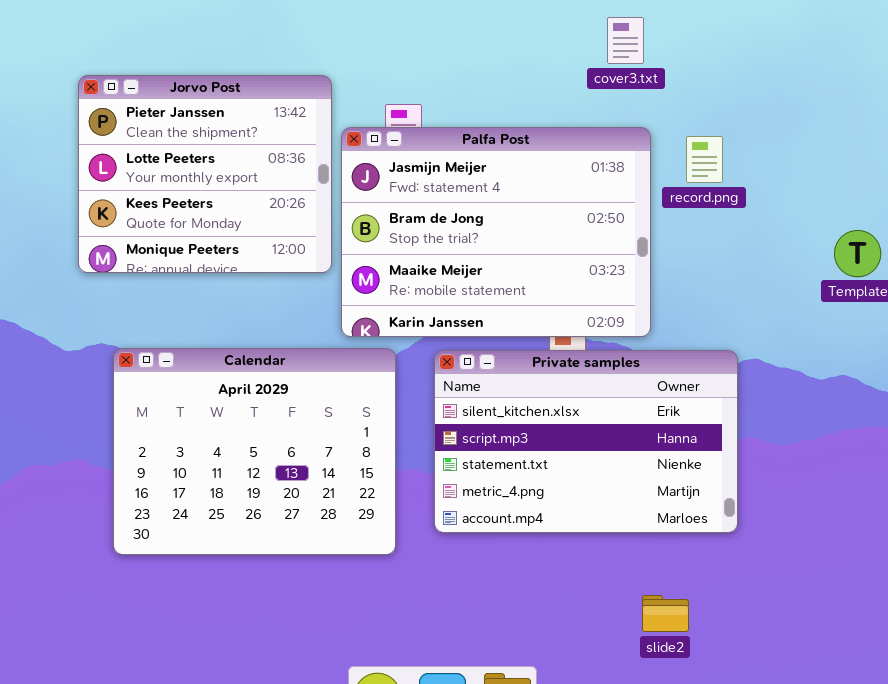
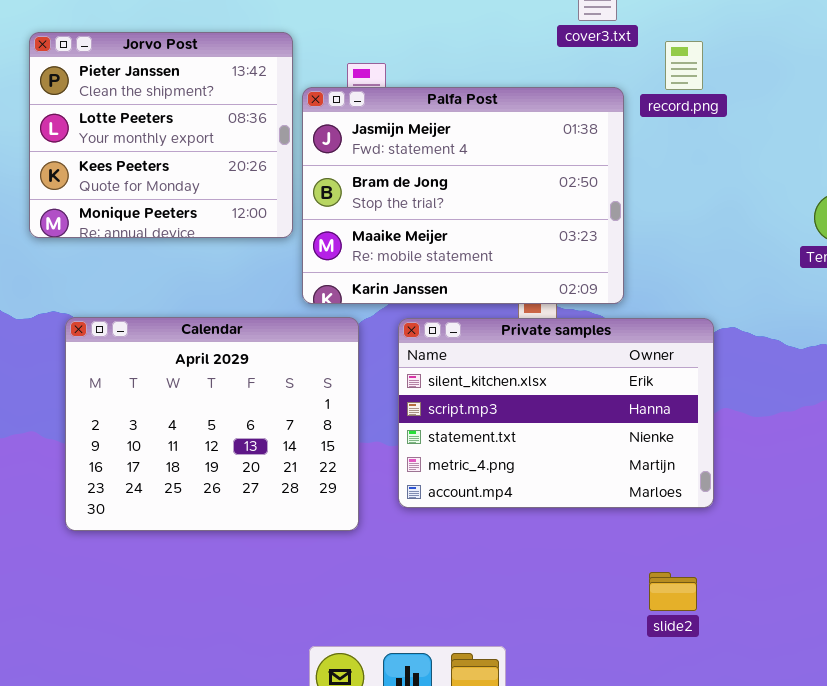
record.png: [686,136,723,183] -> [665,41,703,90], moved
slide2: [642,595,689,632] -> [649,572,697,611], moved

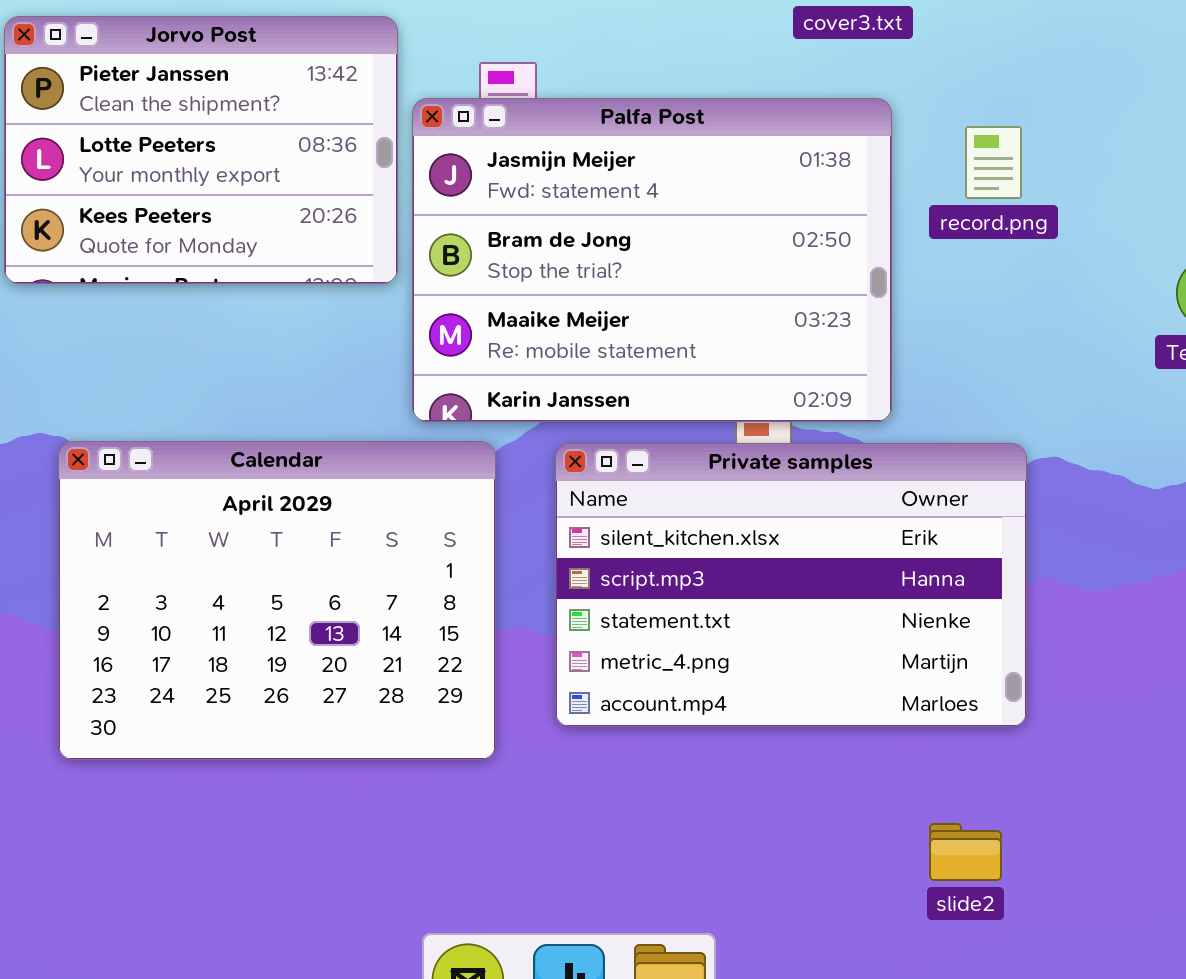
Jorvo Post: [29,32,293,238] -> [4,16,398,284], resized
record.png: [665,41,703,90] -> [965,126,1022,199], moved

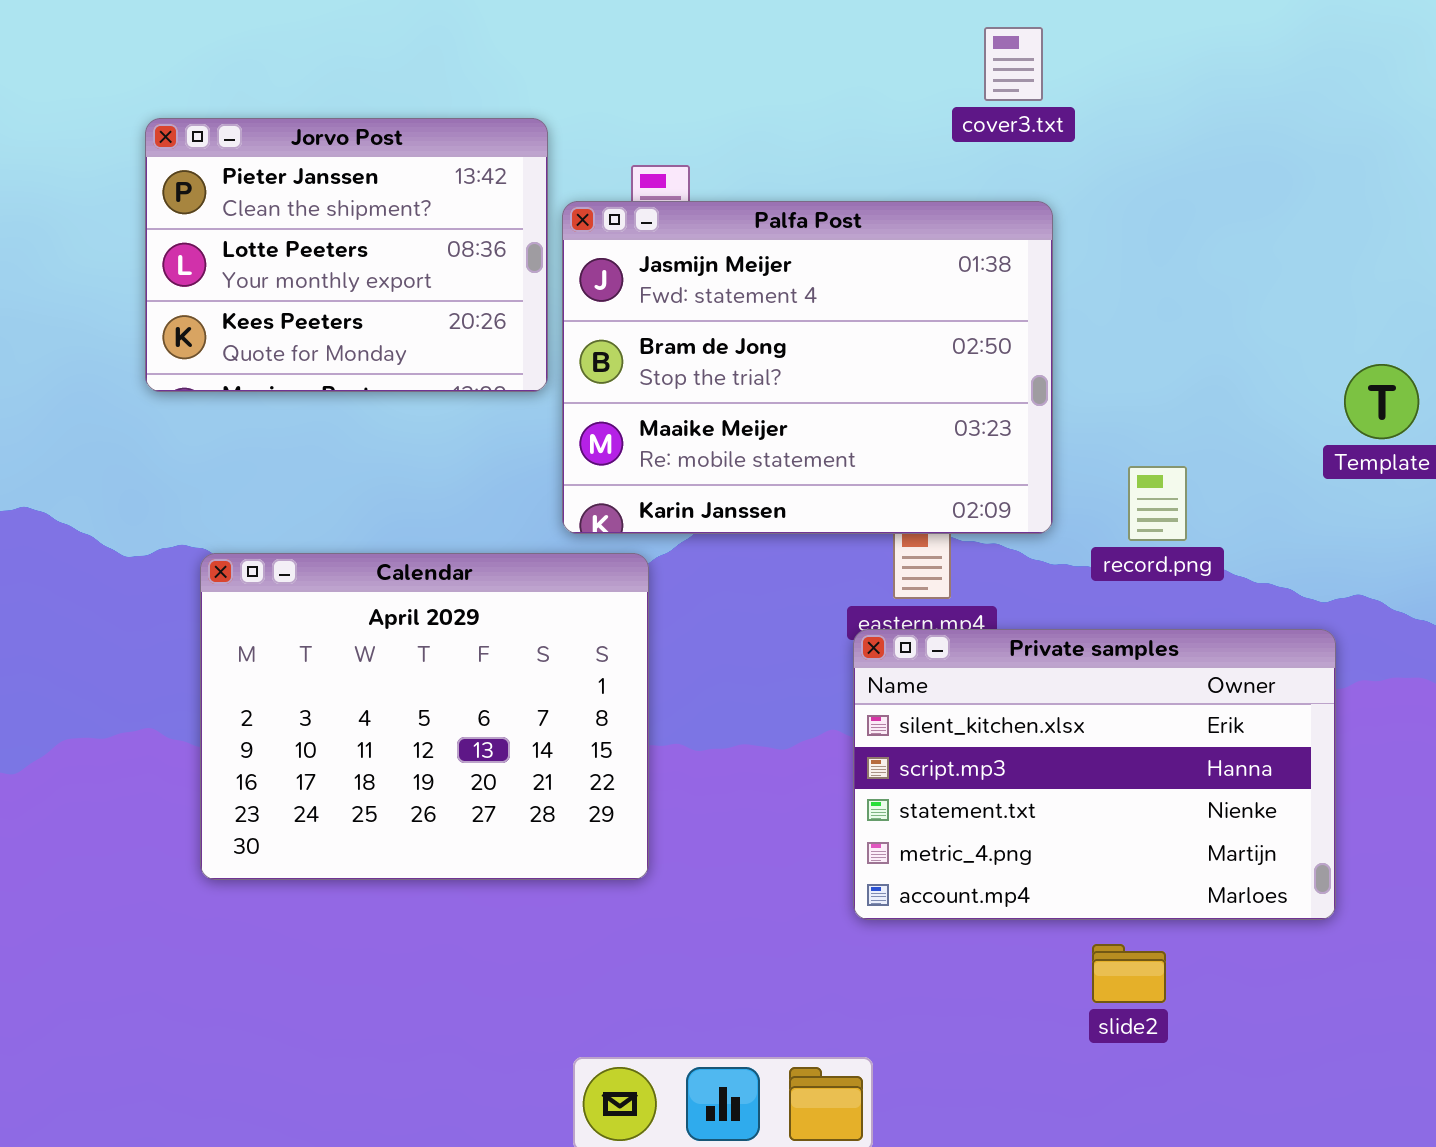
record.png: [965,126,1022,199] -> [1128,466,1187,541], moved
Private samples: [555,443,1027,727] -> [853,629,1336,920], moved

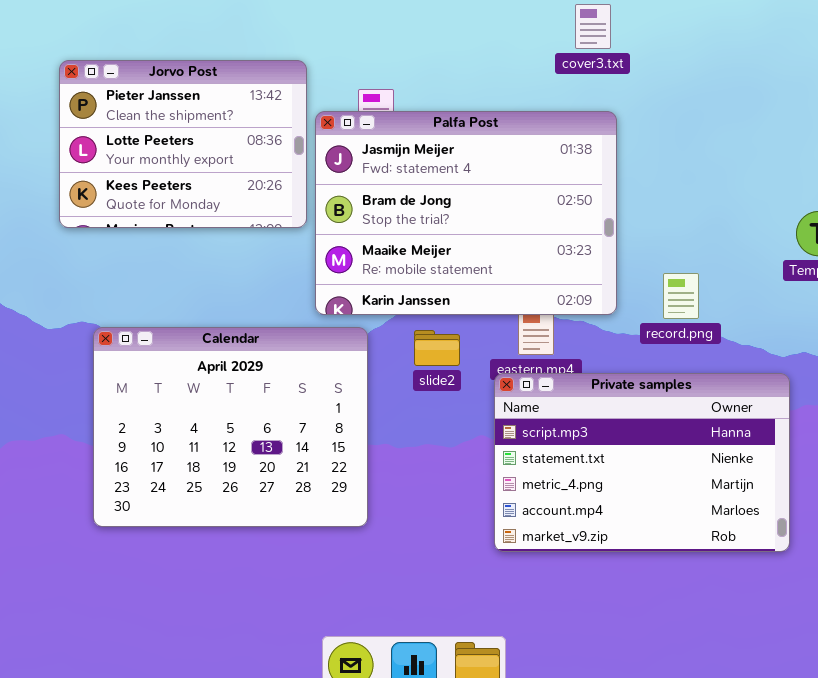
Private samples: [853,629,1336,920] -> [494,373,790,552], scrolled down 1 row
slide2: [1092,944,1166,1003] -> [414,330,460,366], moved

